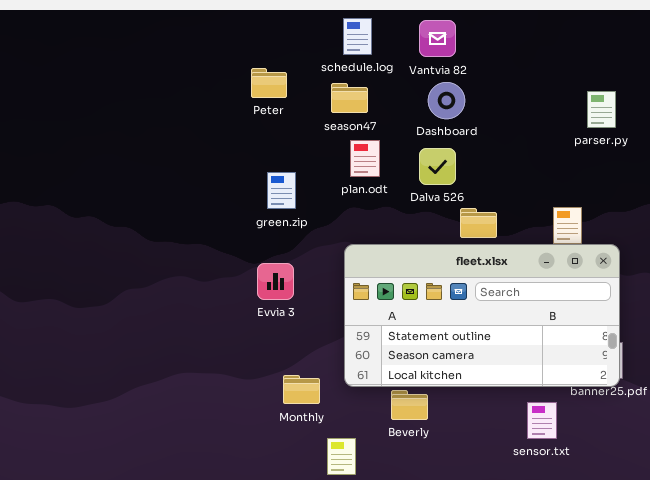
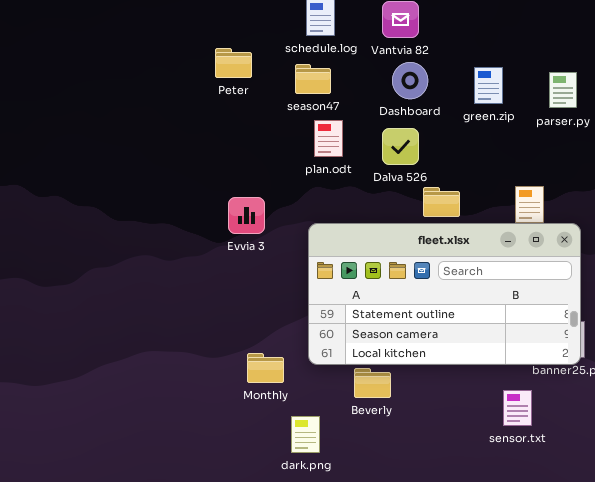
green.zip: [267,172,296,209] -> [474,67,503,104], moved
Evvia 3: [257,263,294,300] -> [228,197,265,234], moved
sensor.txt: [527,402,557,439] -> [503,390,532,426], moved

